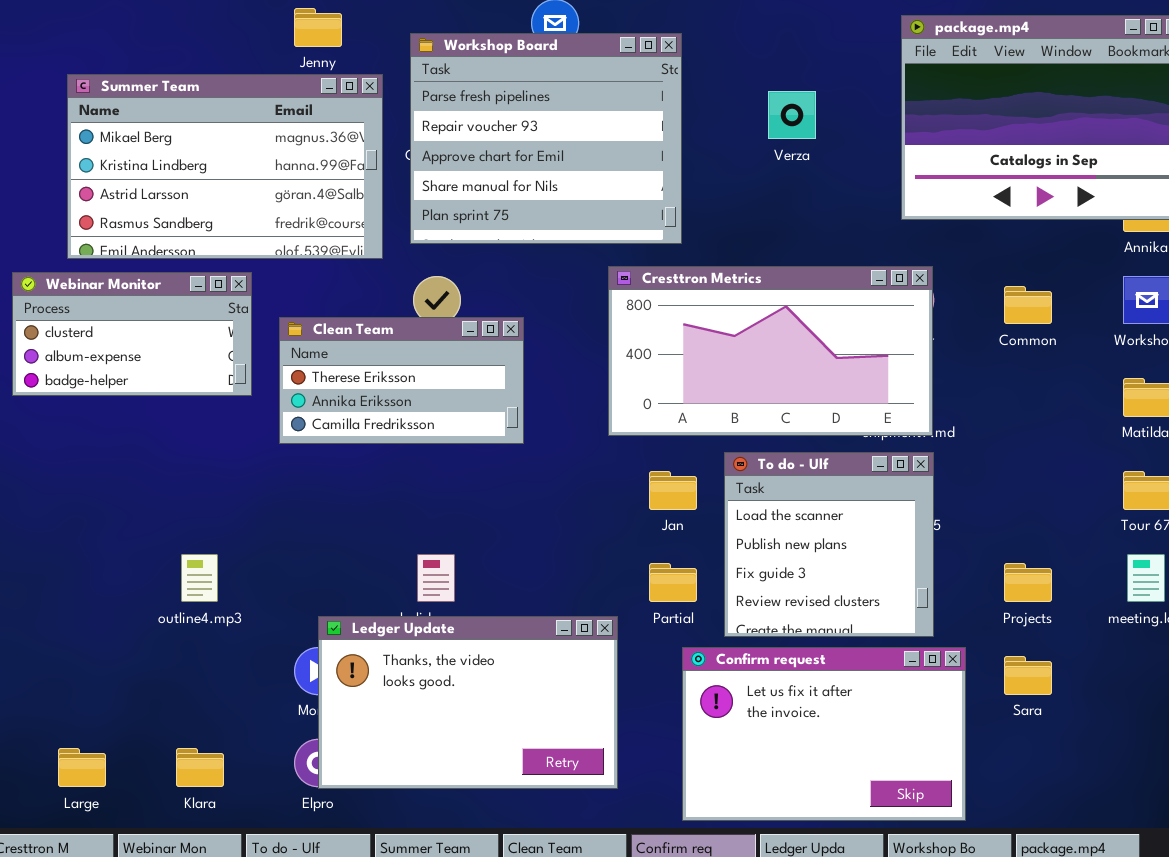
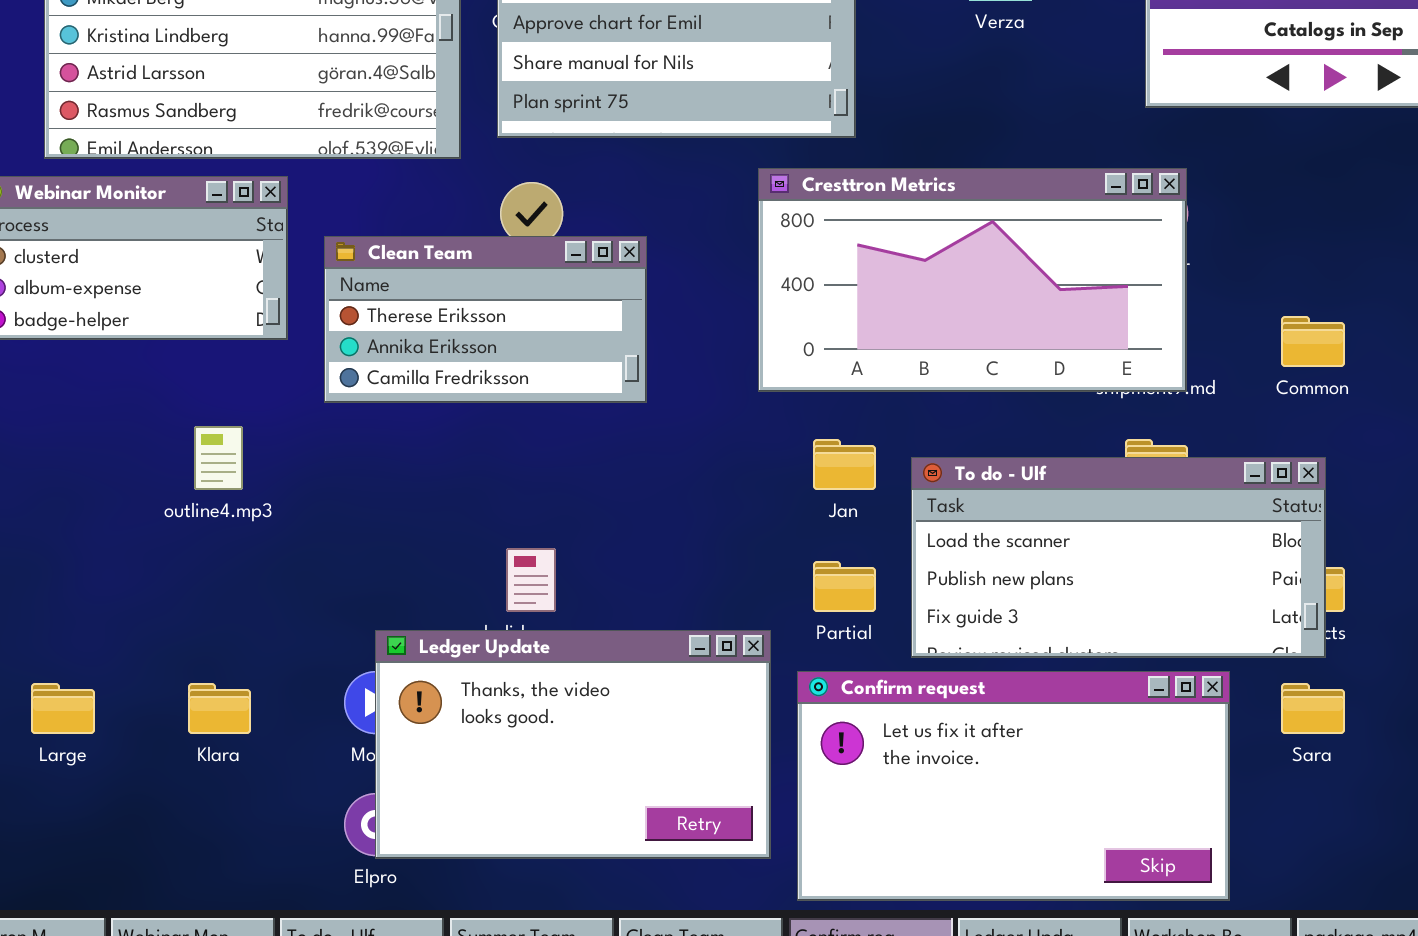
Common: [1004,286,1052,324] -> [1281,316,1345,367], moved
To do - Ulf: [724,452,934,637] -> [911,457,1326,658], resized
outline4.mp3: [181,554,218,602] -> [194,426,243,490], moved
Confirm request: [682,647,966,821] -> [797,671,1230,901], resized
Large: [58,748,106,787] -> [31,683,95,734], moved
Klara: [176,748,224,787] -> [188,683,251,734], moved

